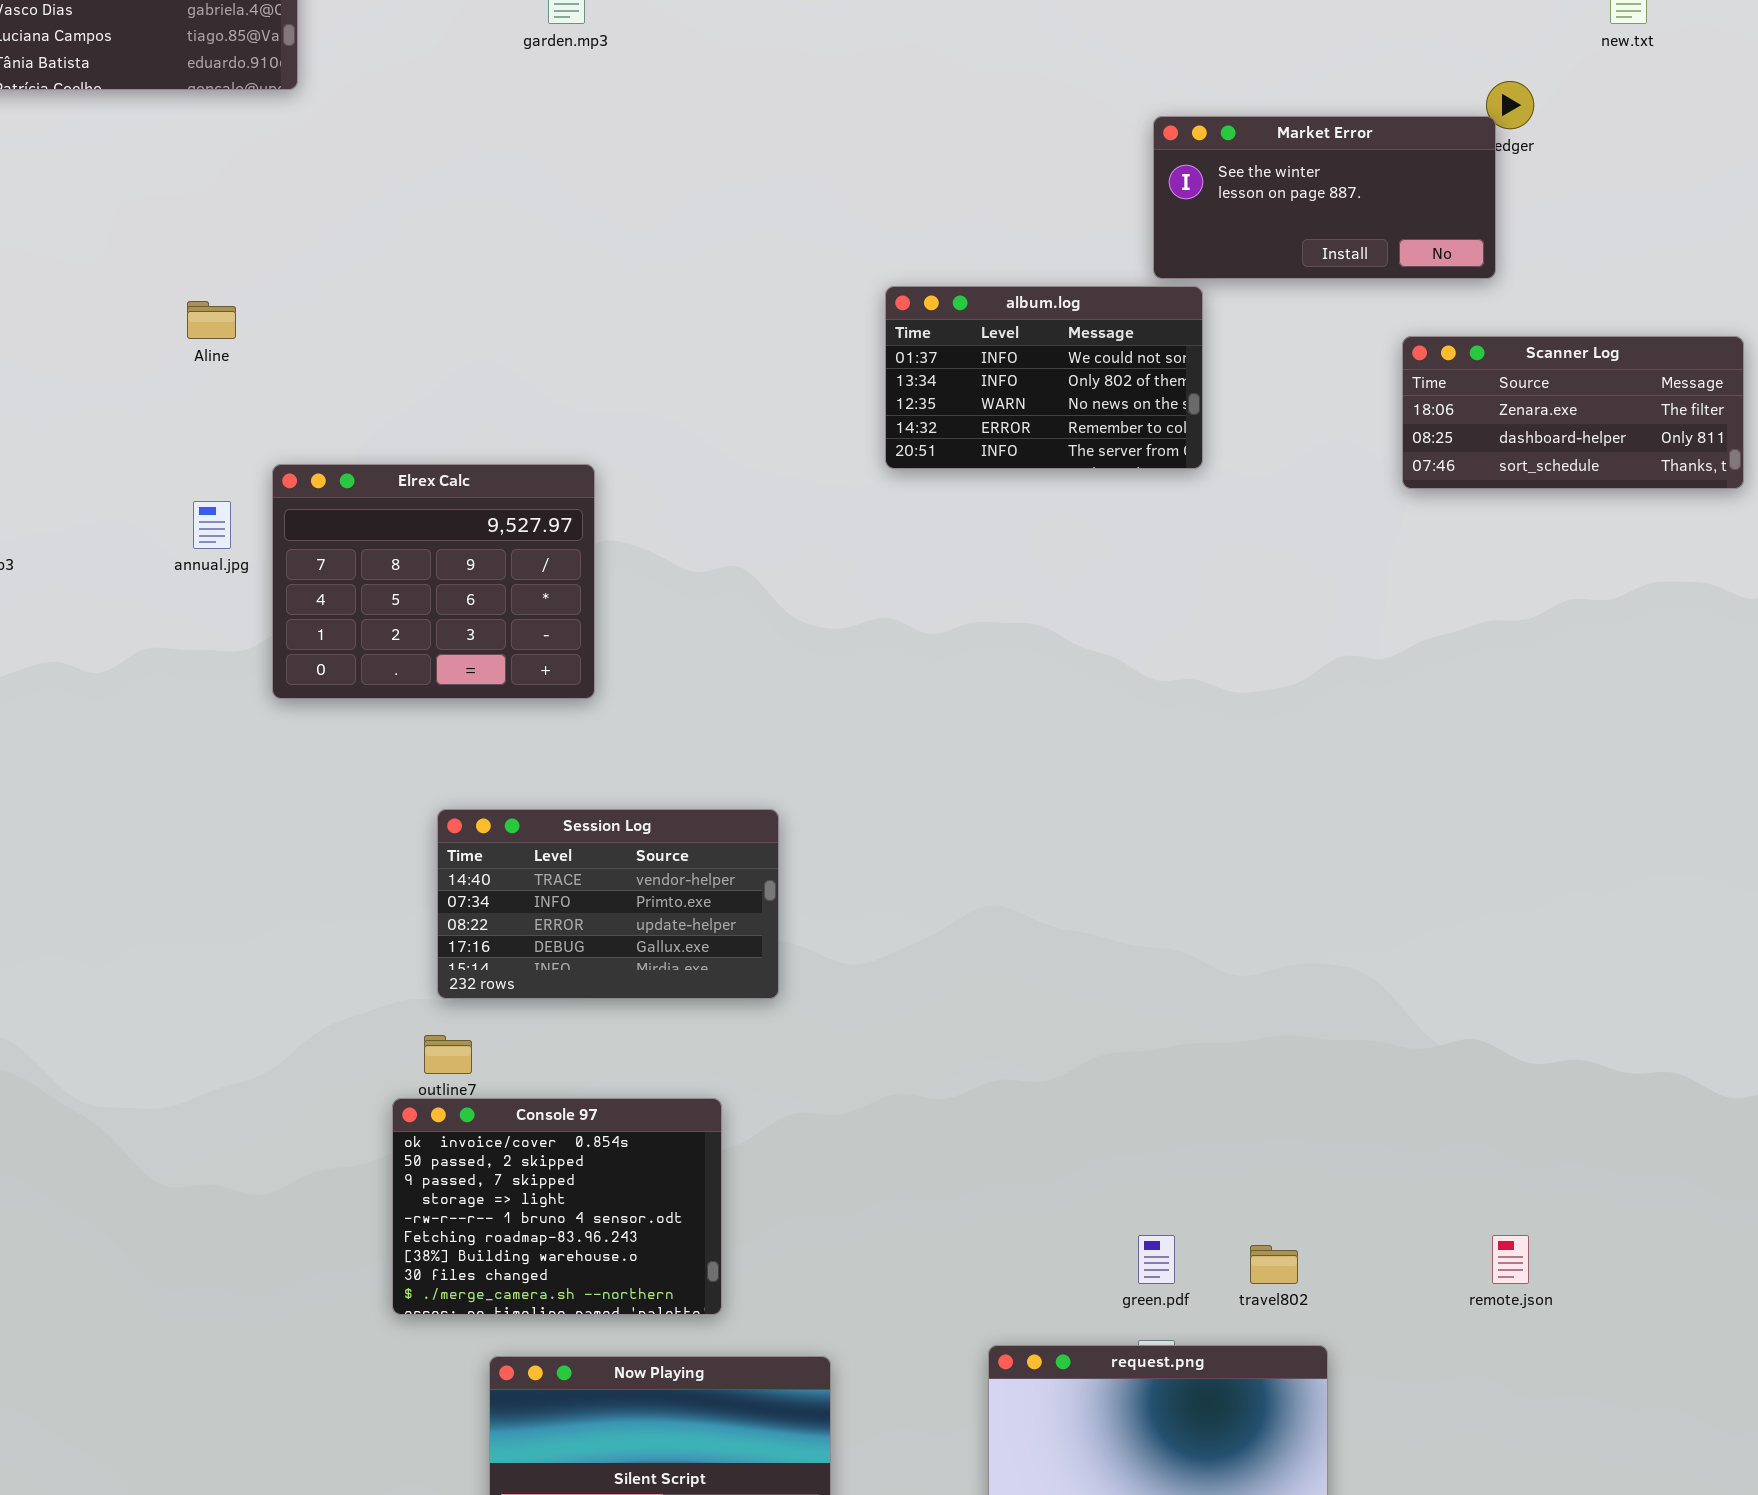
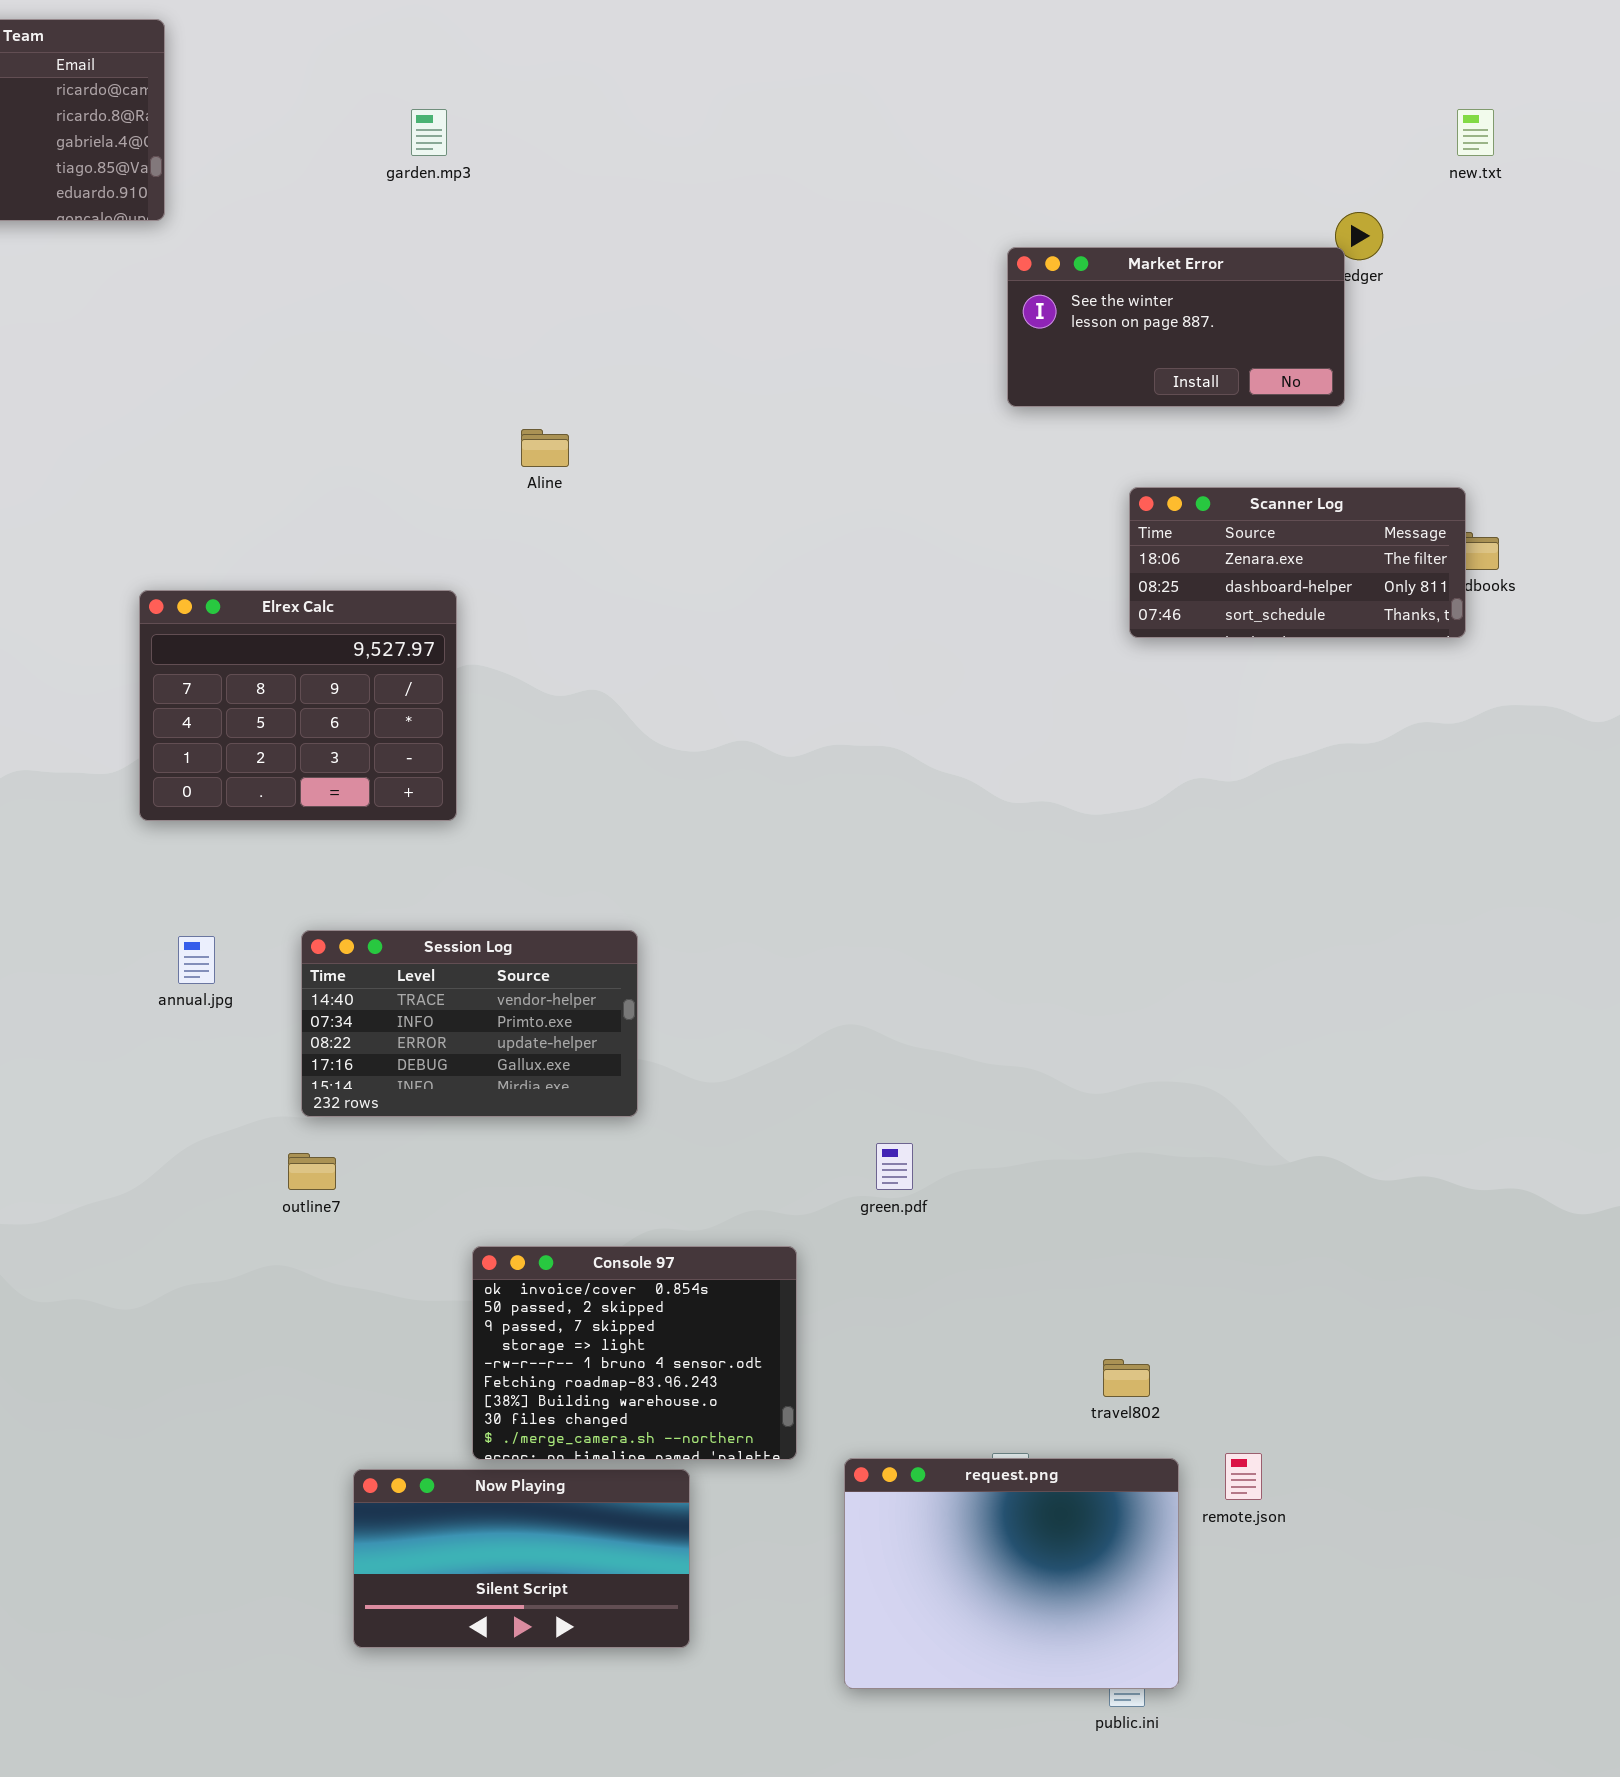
album.log: [885,286,1203,469] -> none, closed
Aline: [187,301,236,339] -> [521,429,569,467], moved
Scanner Log: [1402,336,1744,489] -> [1129,487,1466,638], moved
annual.jpg: [193,501,231,549] -> [178,936,215,984], moved
Console 97: [392,1098,722,1315] -> [472,1246,797,1460], moved
green.pdf: [1138,1235,1175,1284] -> [876,1143,913,1190], moved
remote.json: [1492,1235,1529,1284] -> [1225,1453,1262,1500], moved

